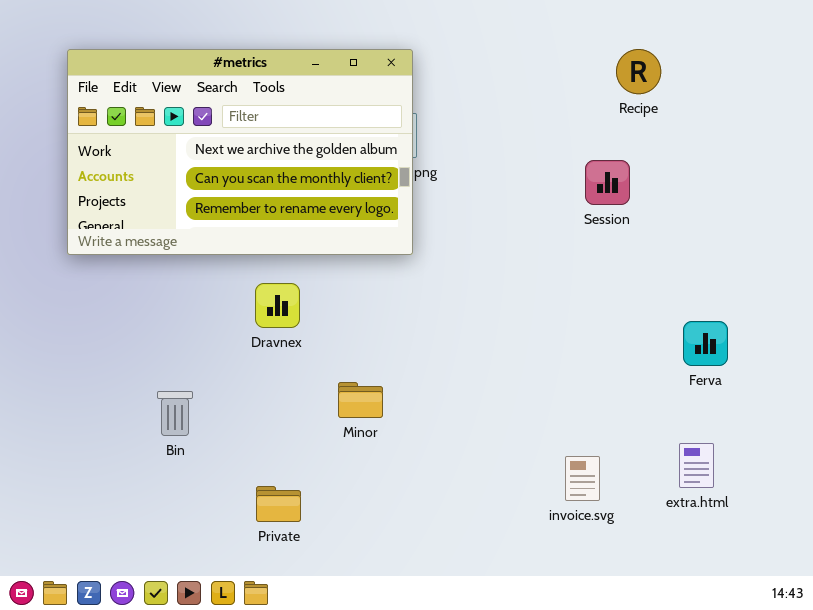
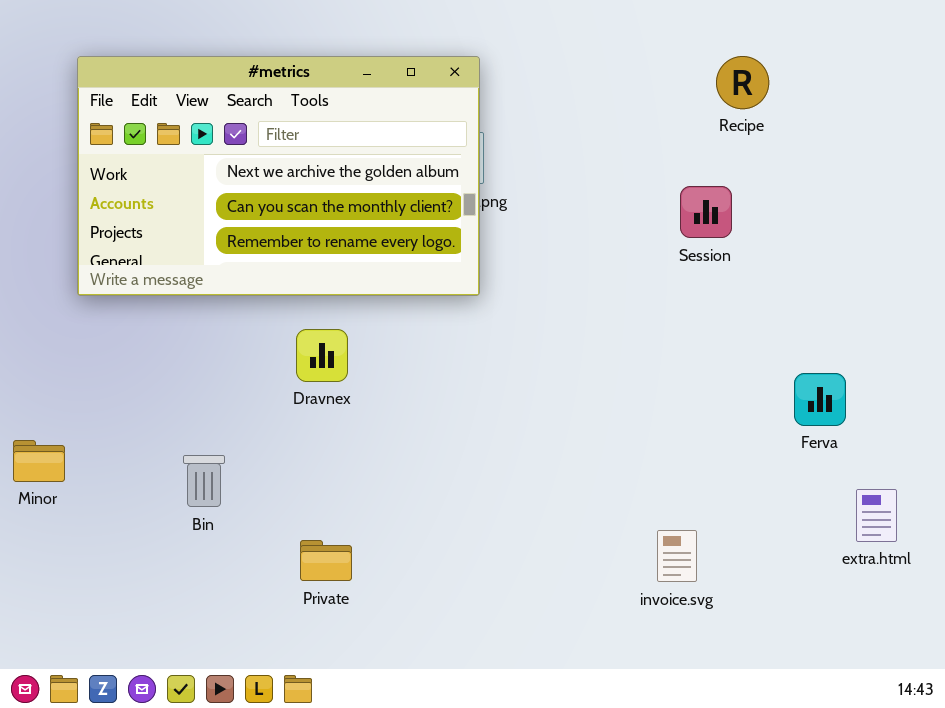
Minor: [338,382,383,418] -> [13,440,65,482], moved
extra.html: [679,443,714,488] -> [856,489,897,542], moved
Private: [256,486,301,522] -> [300,540,352,581], moved

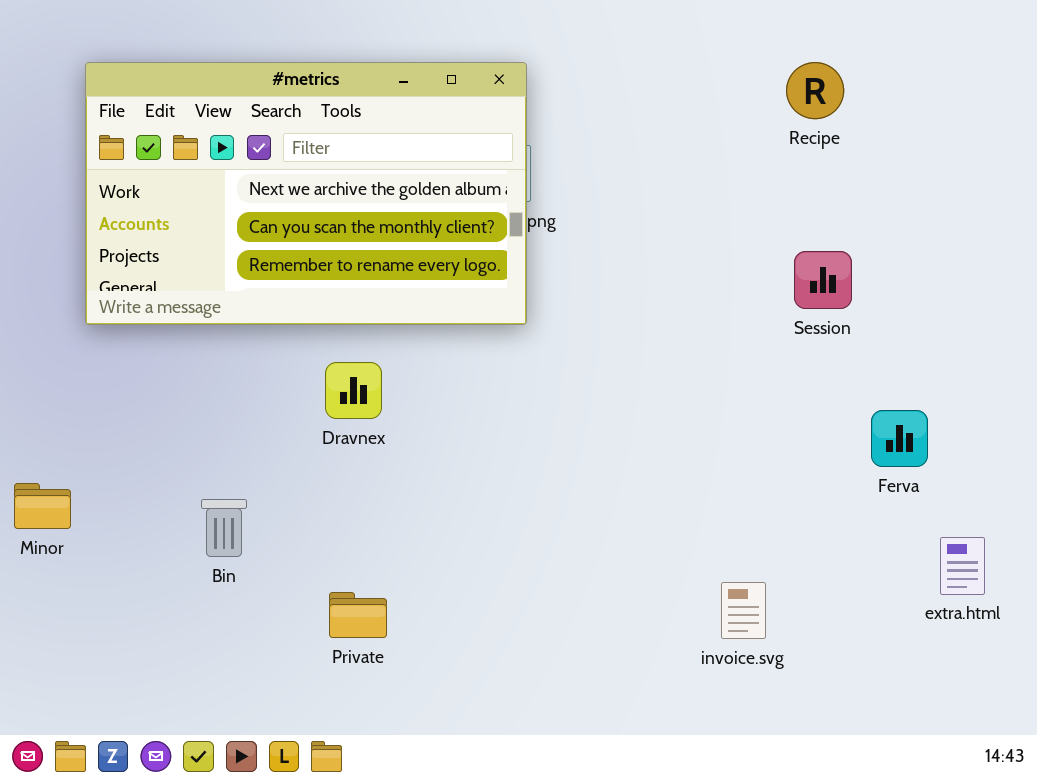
Session: [680,186,732,238] -> [794,251,852,309], moved

